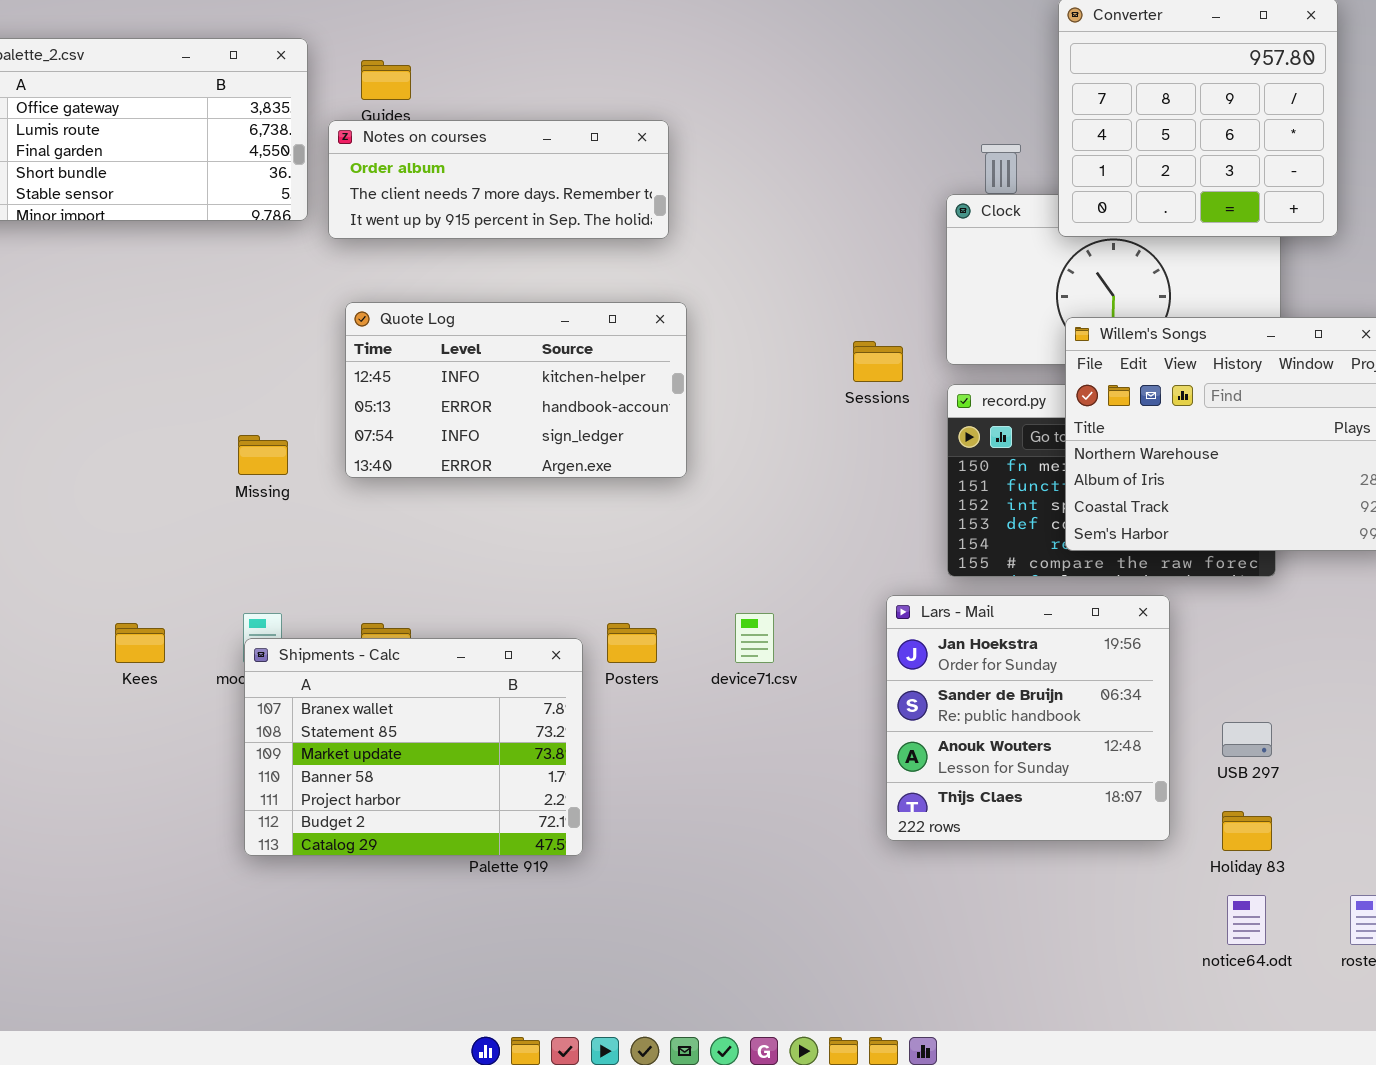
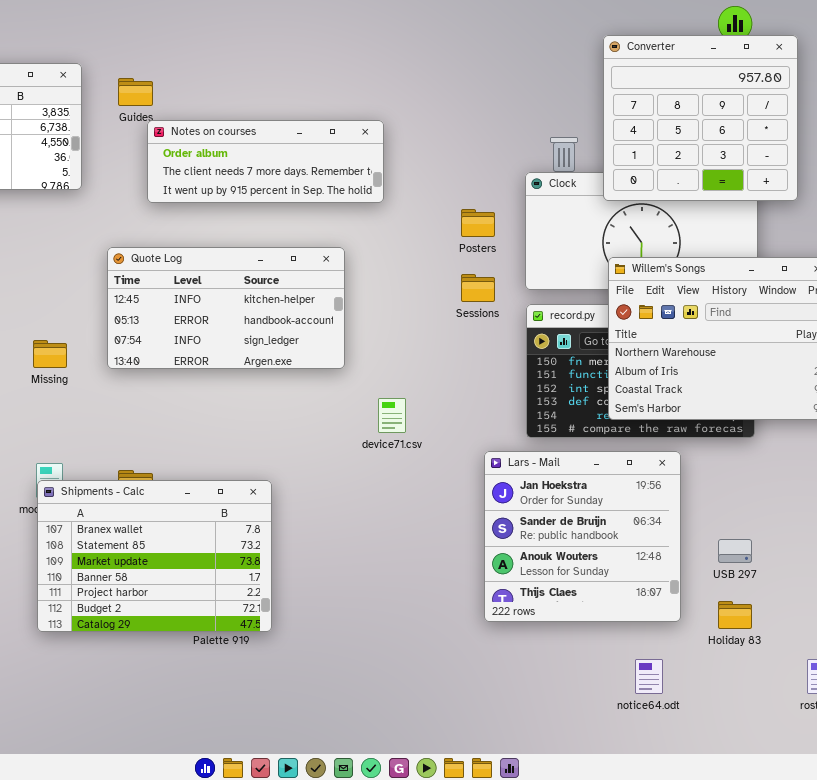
Notes on courses: [328,120,669,239] -> [147,120,384,203], moved
device71.csv: [735,613,774,663] -> [378,398,406,433], moved
Posters: [607,623,657,663] -> [461,209,495,237], moved
notice64.odt: [1227,895,1266,945] -> [635,659,663,694], moved

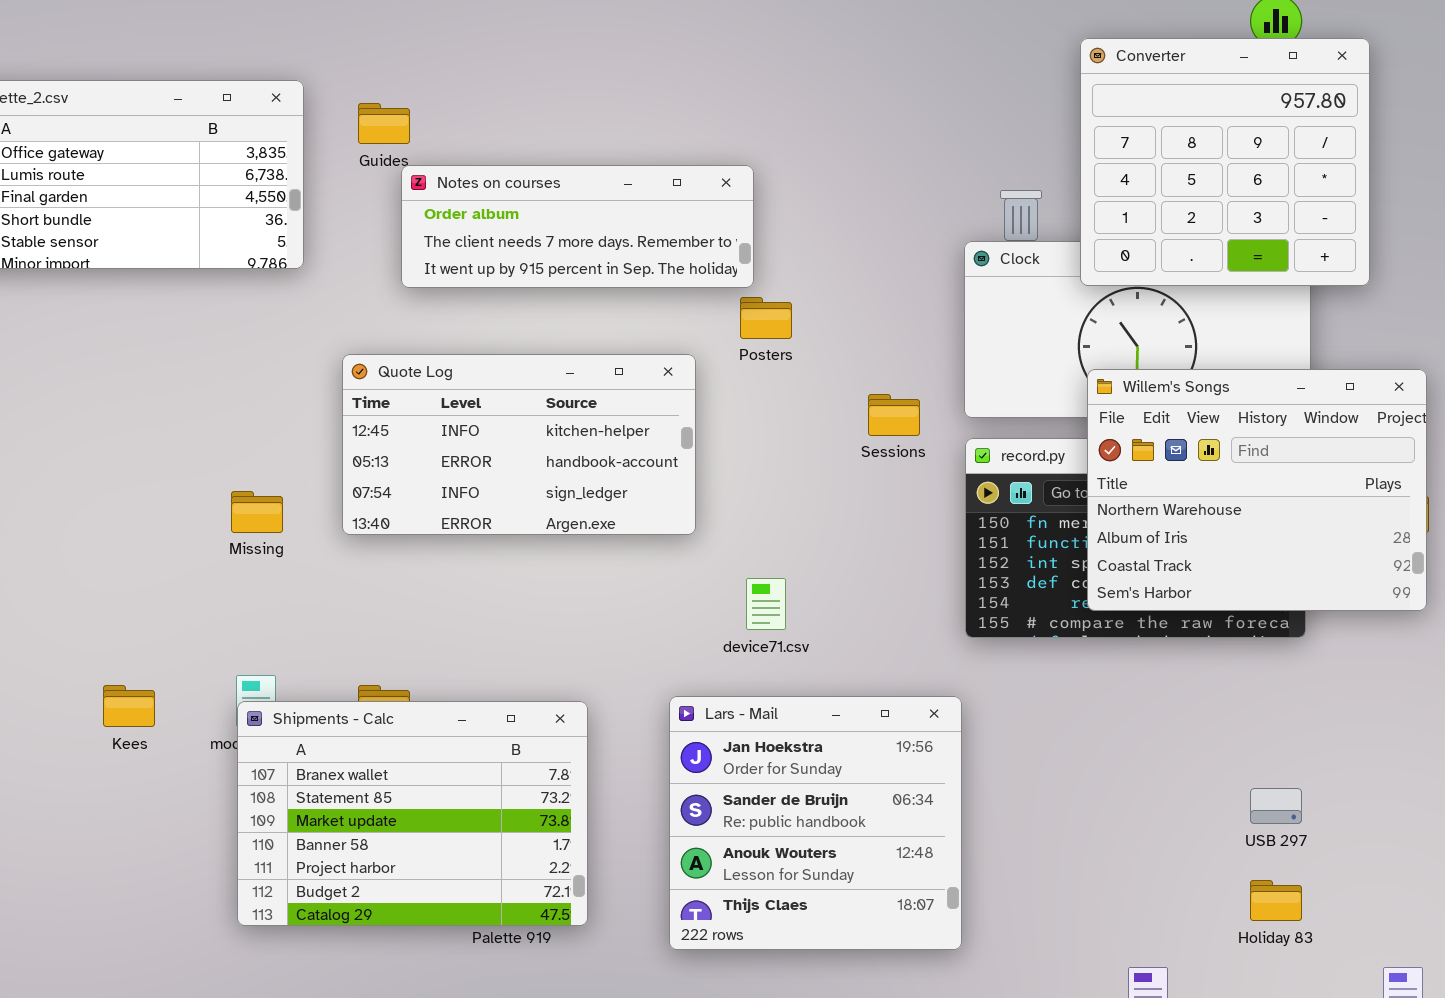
Posters: [461,209,495,237] -> [740,297,792,339], moved
Lars - Mail: [484,451,681,622] -> [669,696,962,950], moved

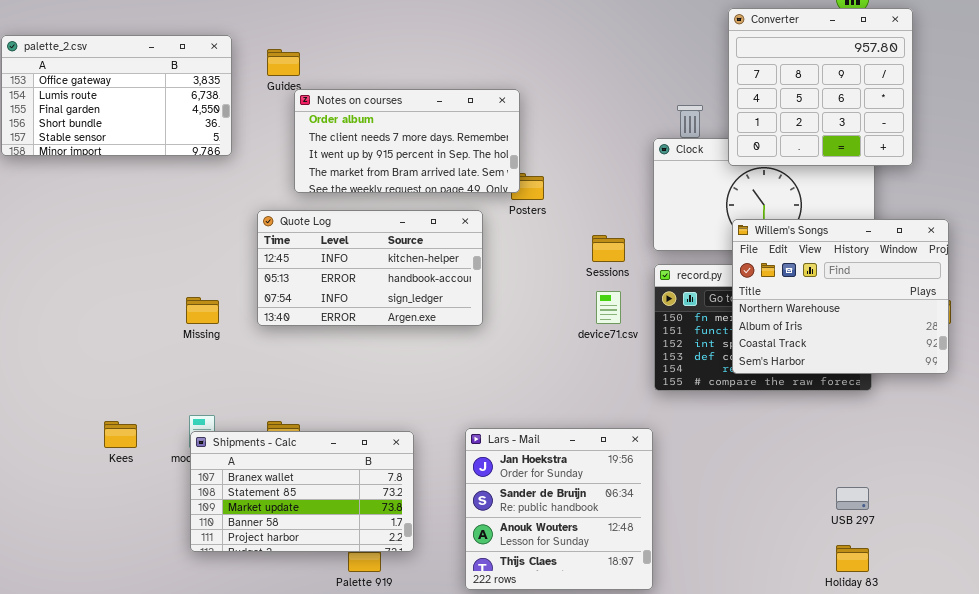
Notes on courses: [401,165,754,288] -> [294,89,520,193], resized
device71.csv: [746,578,786,630] -> [596,291,621,324], moved
Shipments - Calc: [237,701,588,926] -> [190,431,414,552], resized

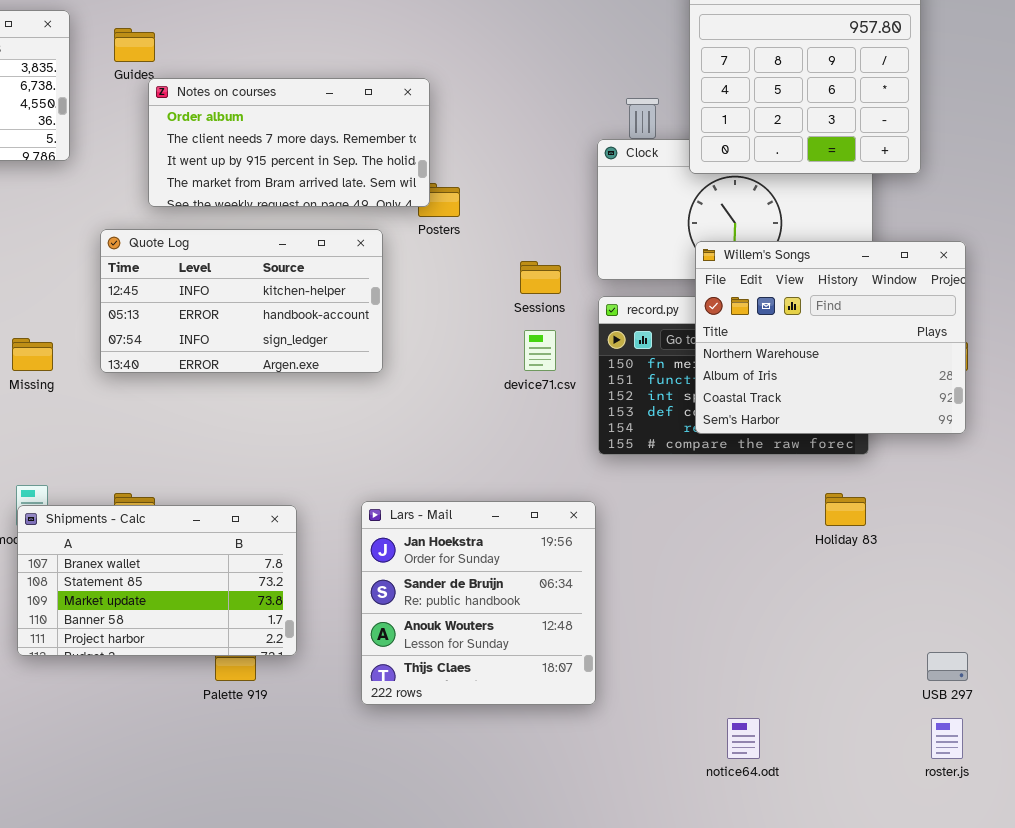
USB 297: [836,487,869,510] -> [927,652,968,681], moved
Holiday 83: [836,545,869,572] -> [825,493,866,526], moved

